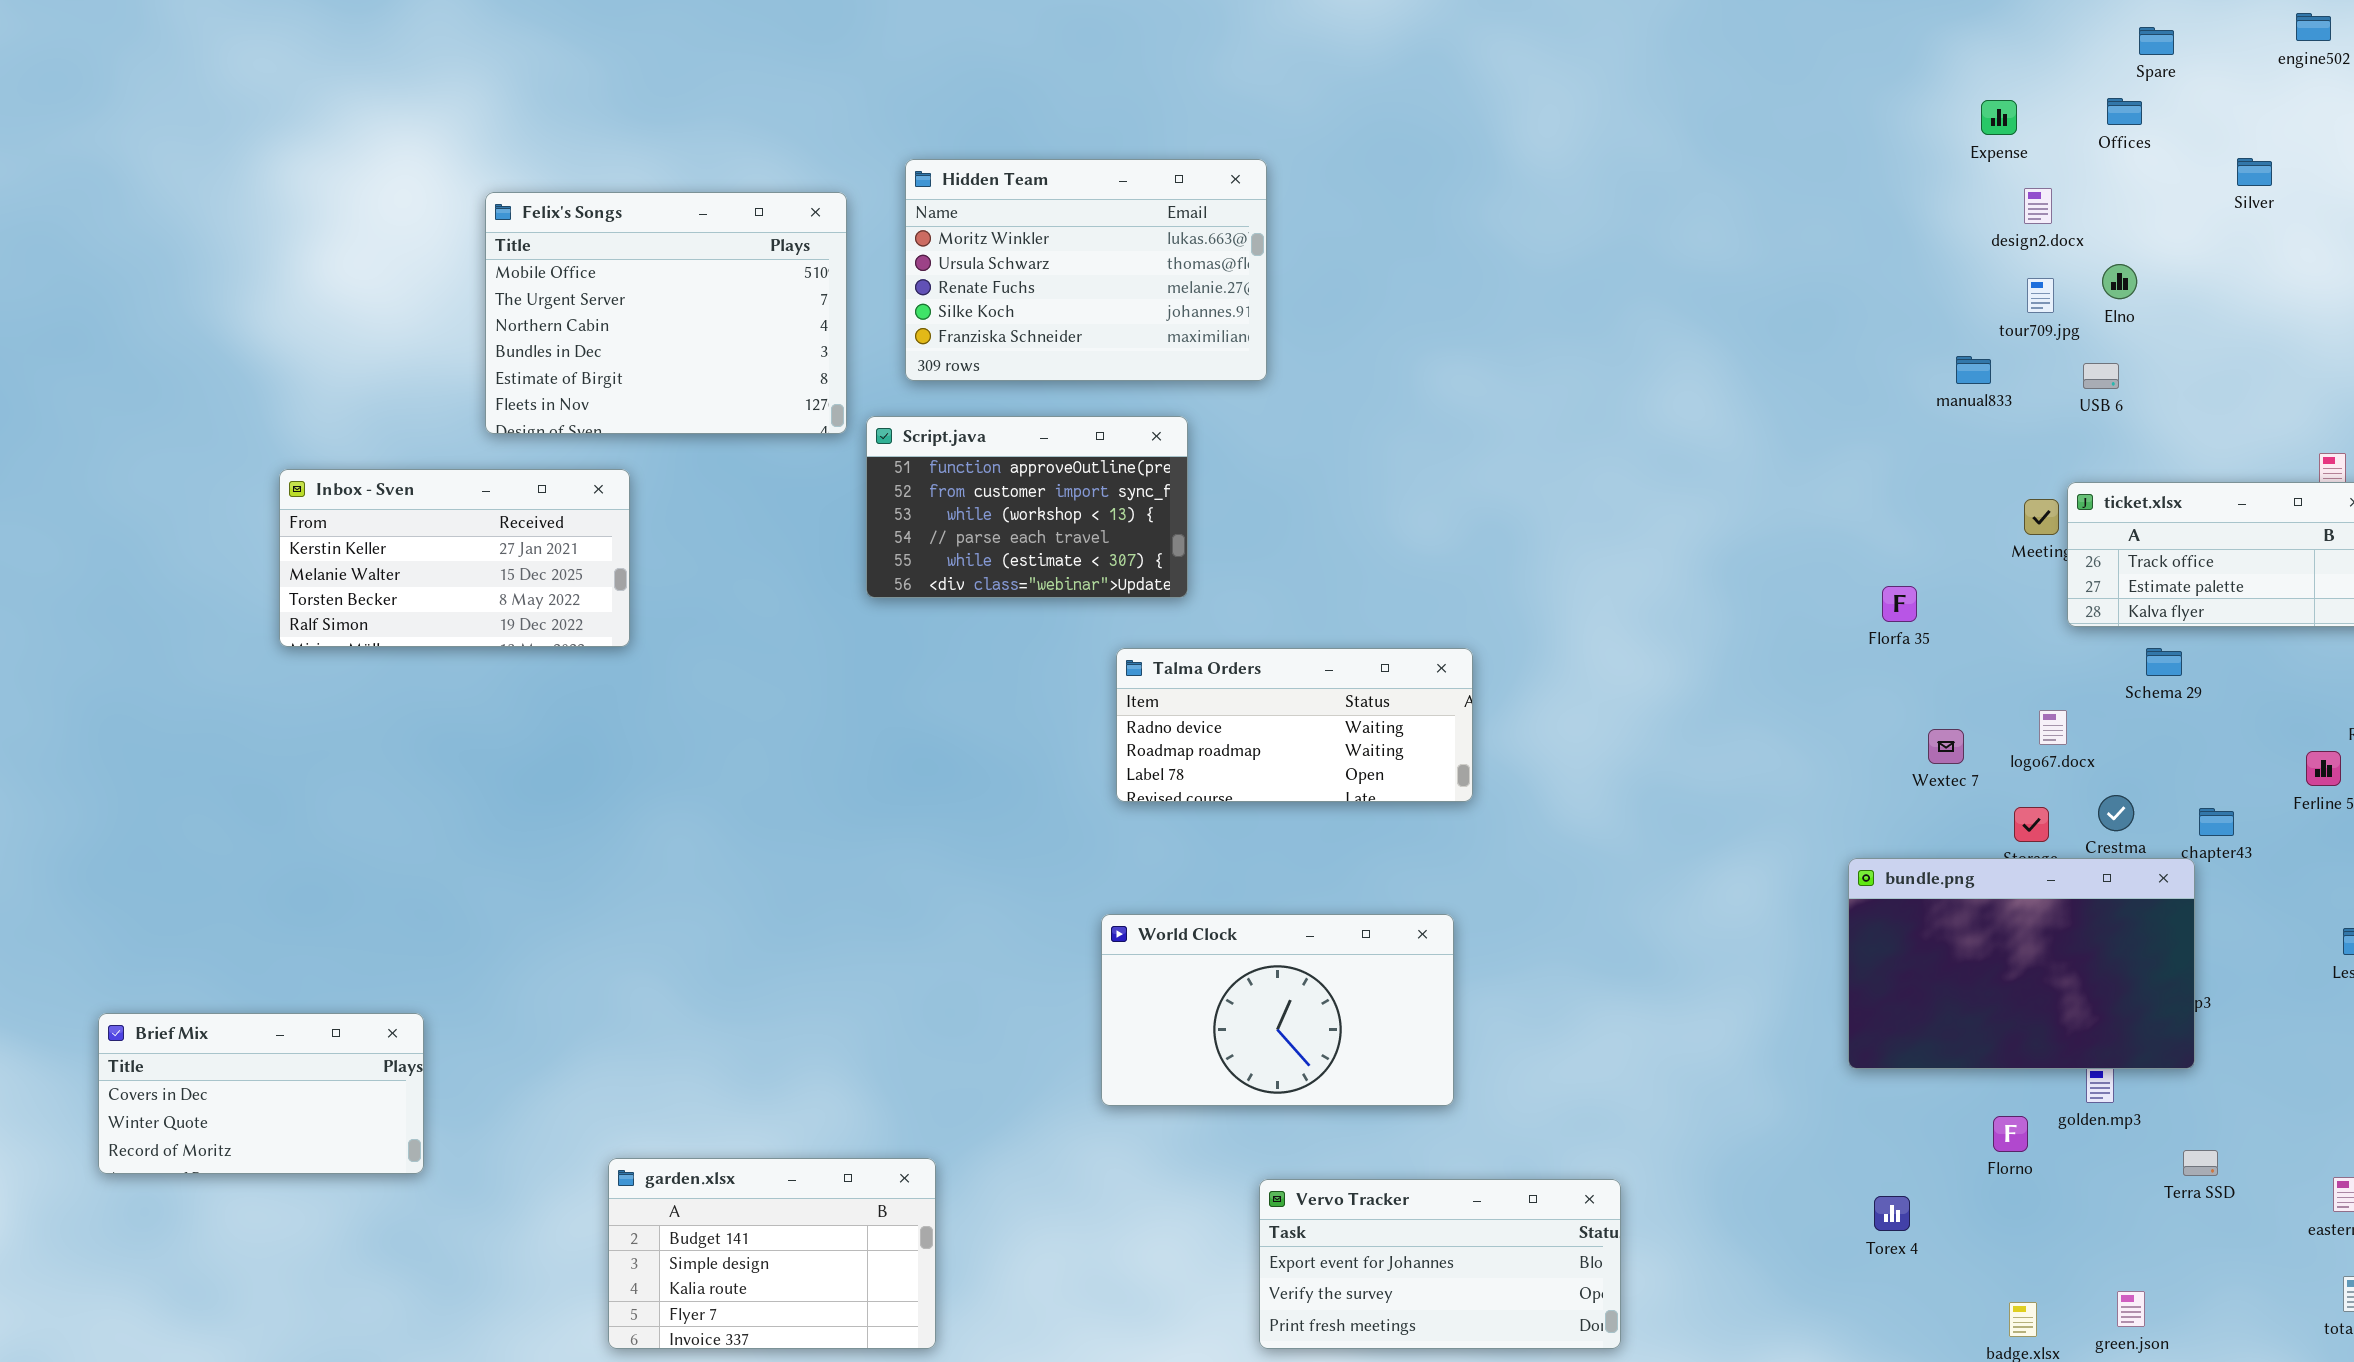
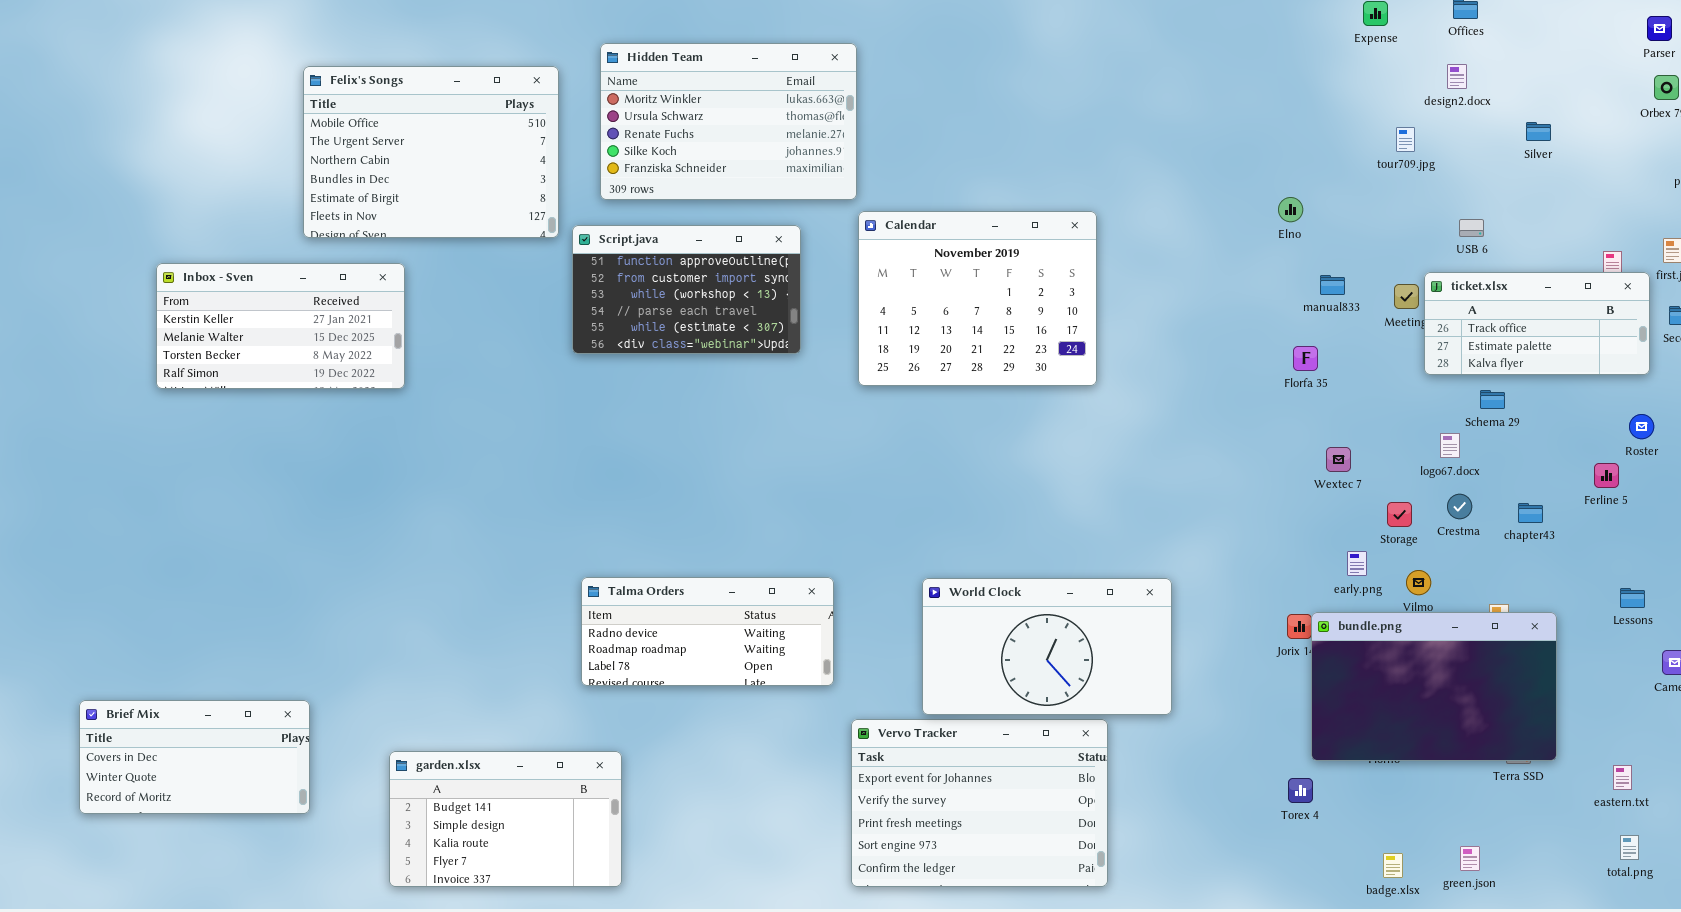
Silver: [2237,158,2272,186] -> [1526,122,1551,141], moved
design2.docx: [2024,188,2052,224] -> [1447,64,1467,89], moved
Elno: [2102,264,2137,299] -> [1278,197,1303,222], moved
manual833: [1956,356,1991,384] -> [1320,275,1345,295], moved
USB 6: [2083,363,2119,389] -> [1459,219,1484,237], moved
Calendar: none -> [858,211,1097,386], opened
Talma Orders: [1116,648,1473,802] -> [581,577,834,686], moved
logo67.docx: [2039,710,2067,745] -> [1440,433,1460,458], moved
bundle.png: [1848,858,2195,1069] -> [1311,612,1557,761], moved
World Clock: [1101,914,1454,1106] -> [922,578,1172,715], moved
Brief Mix: [98,1013,424,1174] -> [79,700,310,814], moved
Vervo Tracker: [1259,1179,1621,1349] -> [851,719,1108,887], resized

